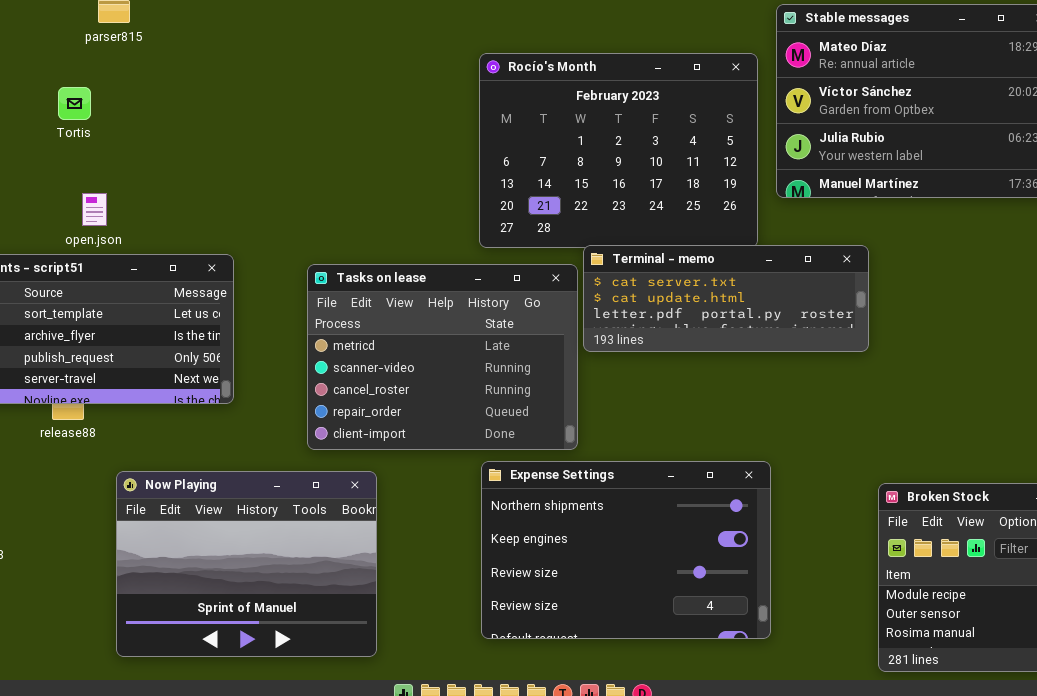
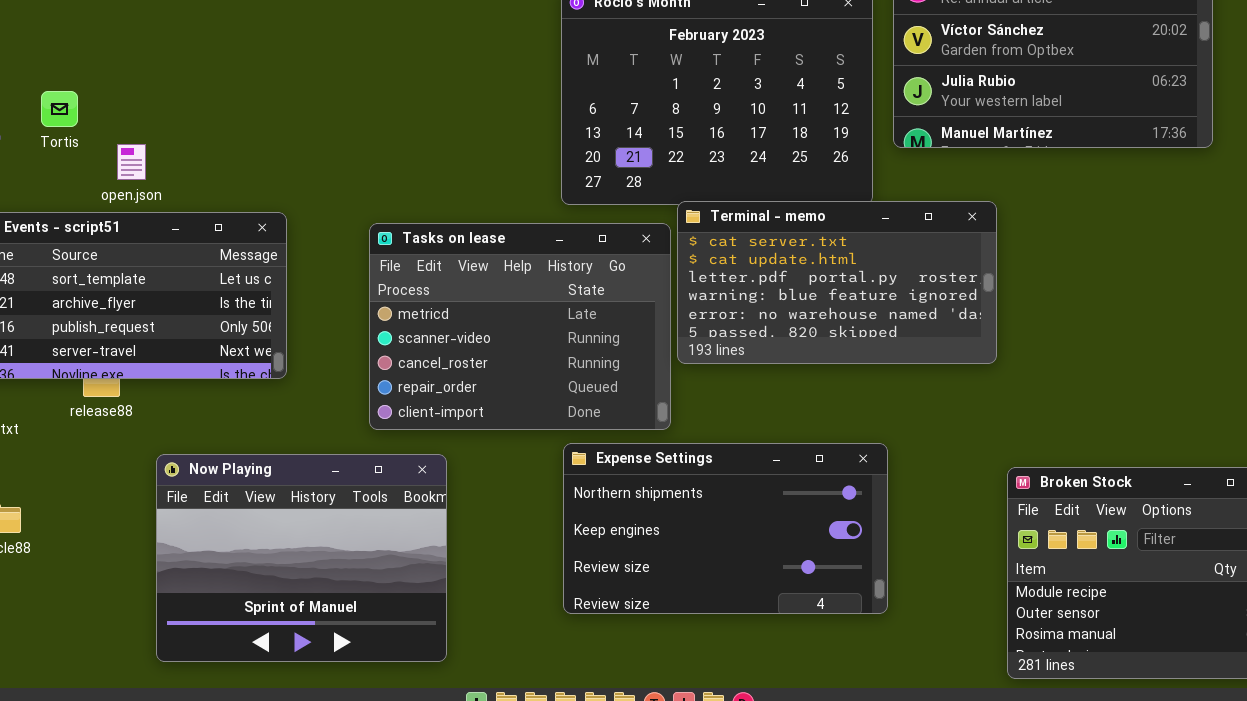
Tortis: [58,87,91,120] -> [41,91,78,127], moved
Terminal - memo: [583,245,869,352] -> [677,201,997,364], resized
Expense Settings: [481,461,771,639] -> [563,443,888,614], resized

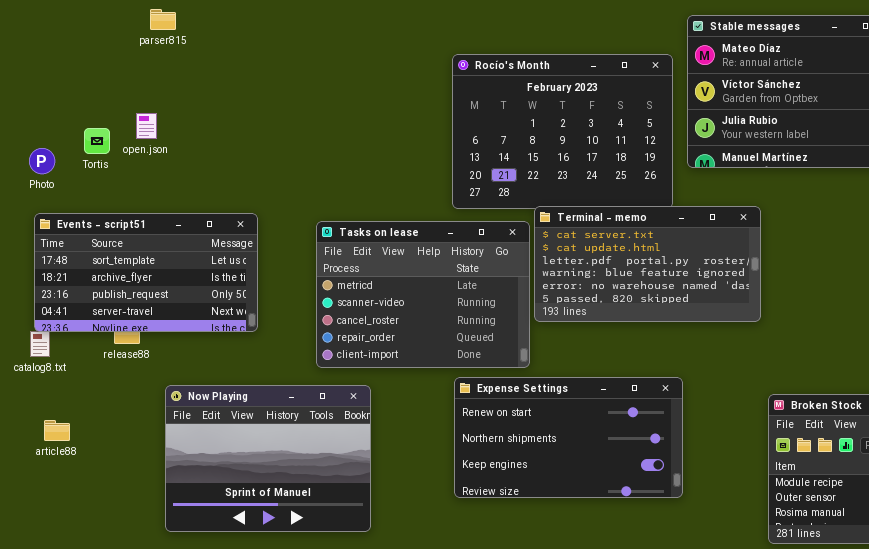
open.json: [117,144,146,180] -> [136,113,157,139], moved
Expense Settings: [563,443,888,614] -> [454,377,683,498], scrolled up 1 row

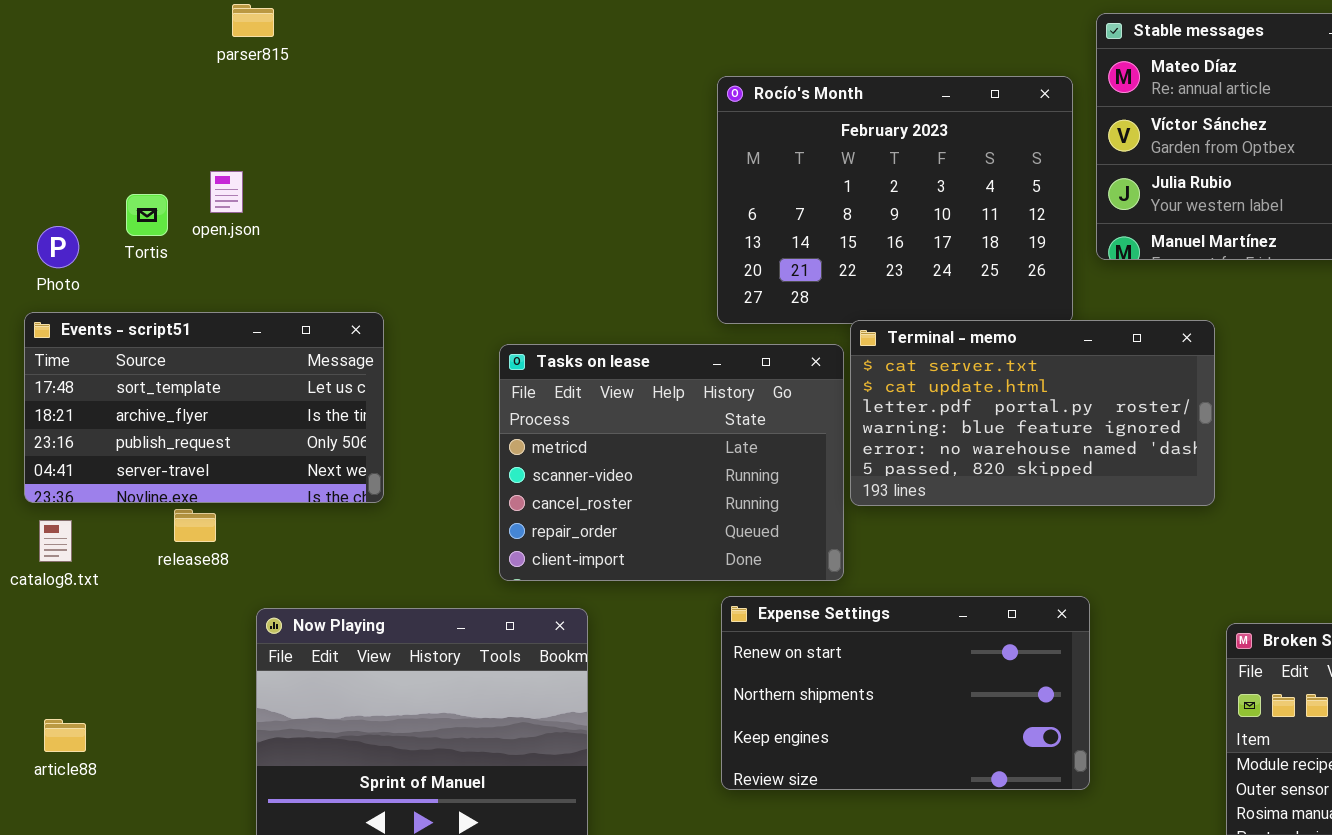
Events - script51: [34,213,258,332] -> [24,312,384,503], moved
article88: [44,420,70,441] -> [44,719,86,752], moved

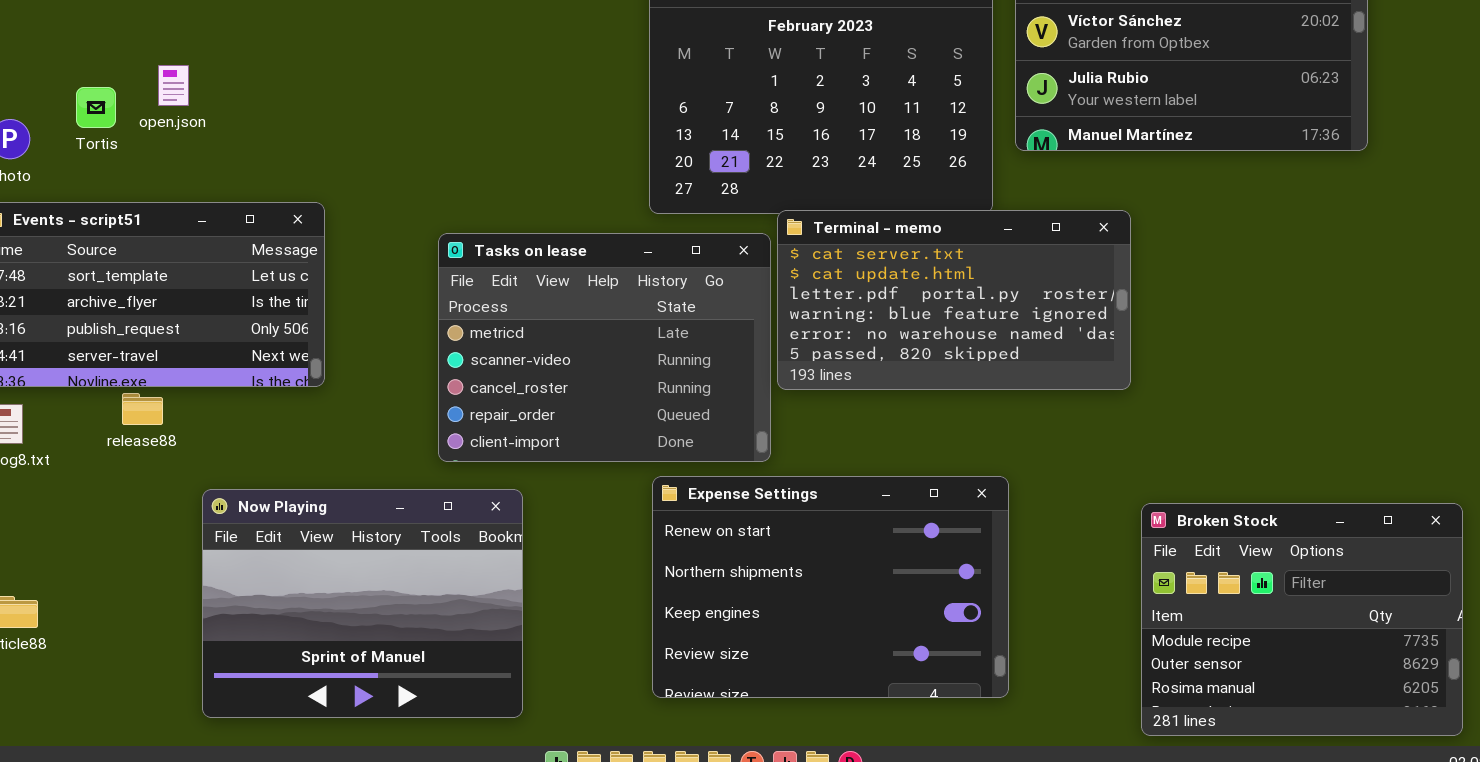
Expense Settings: [721,596,1090,790] -> [652,476,1009,698], resized

